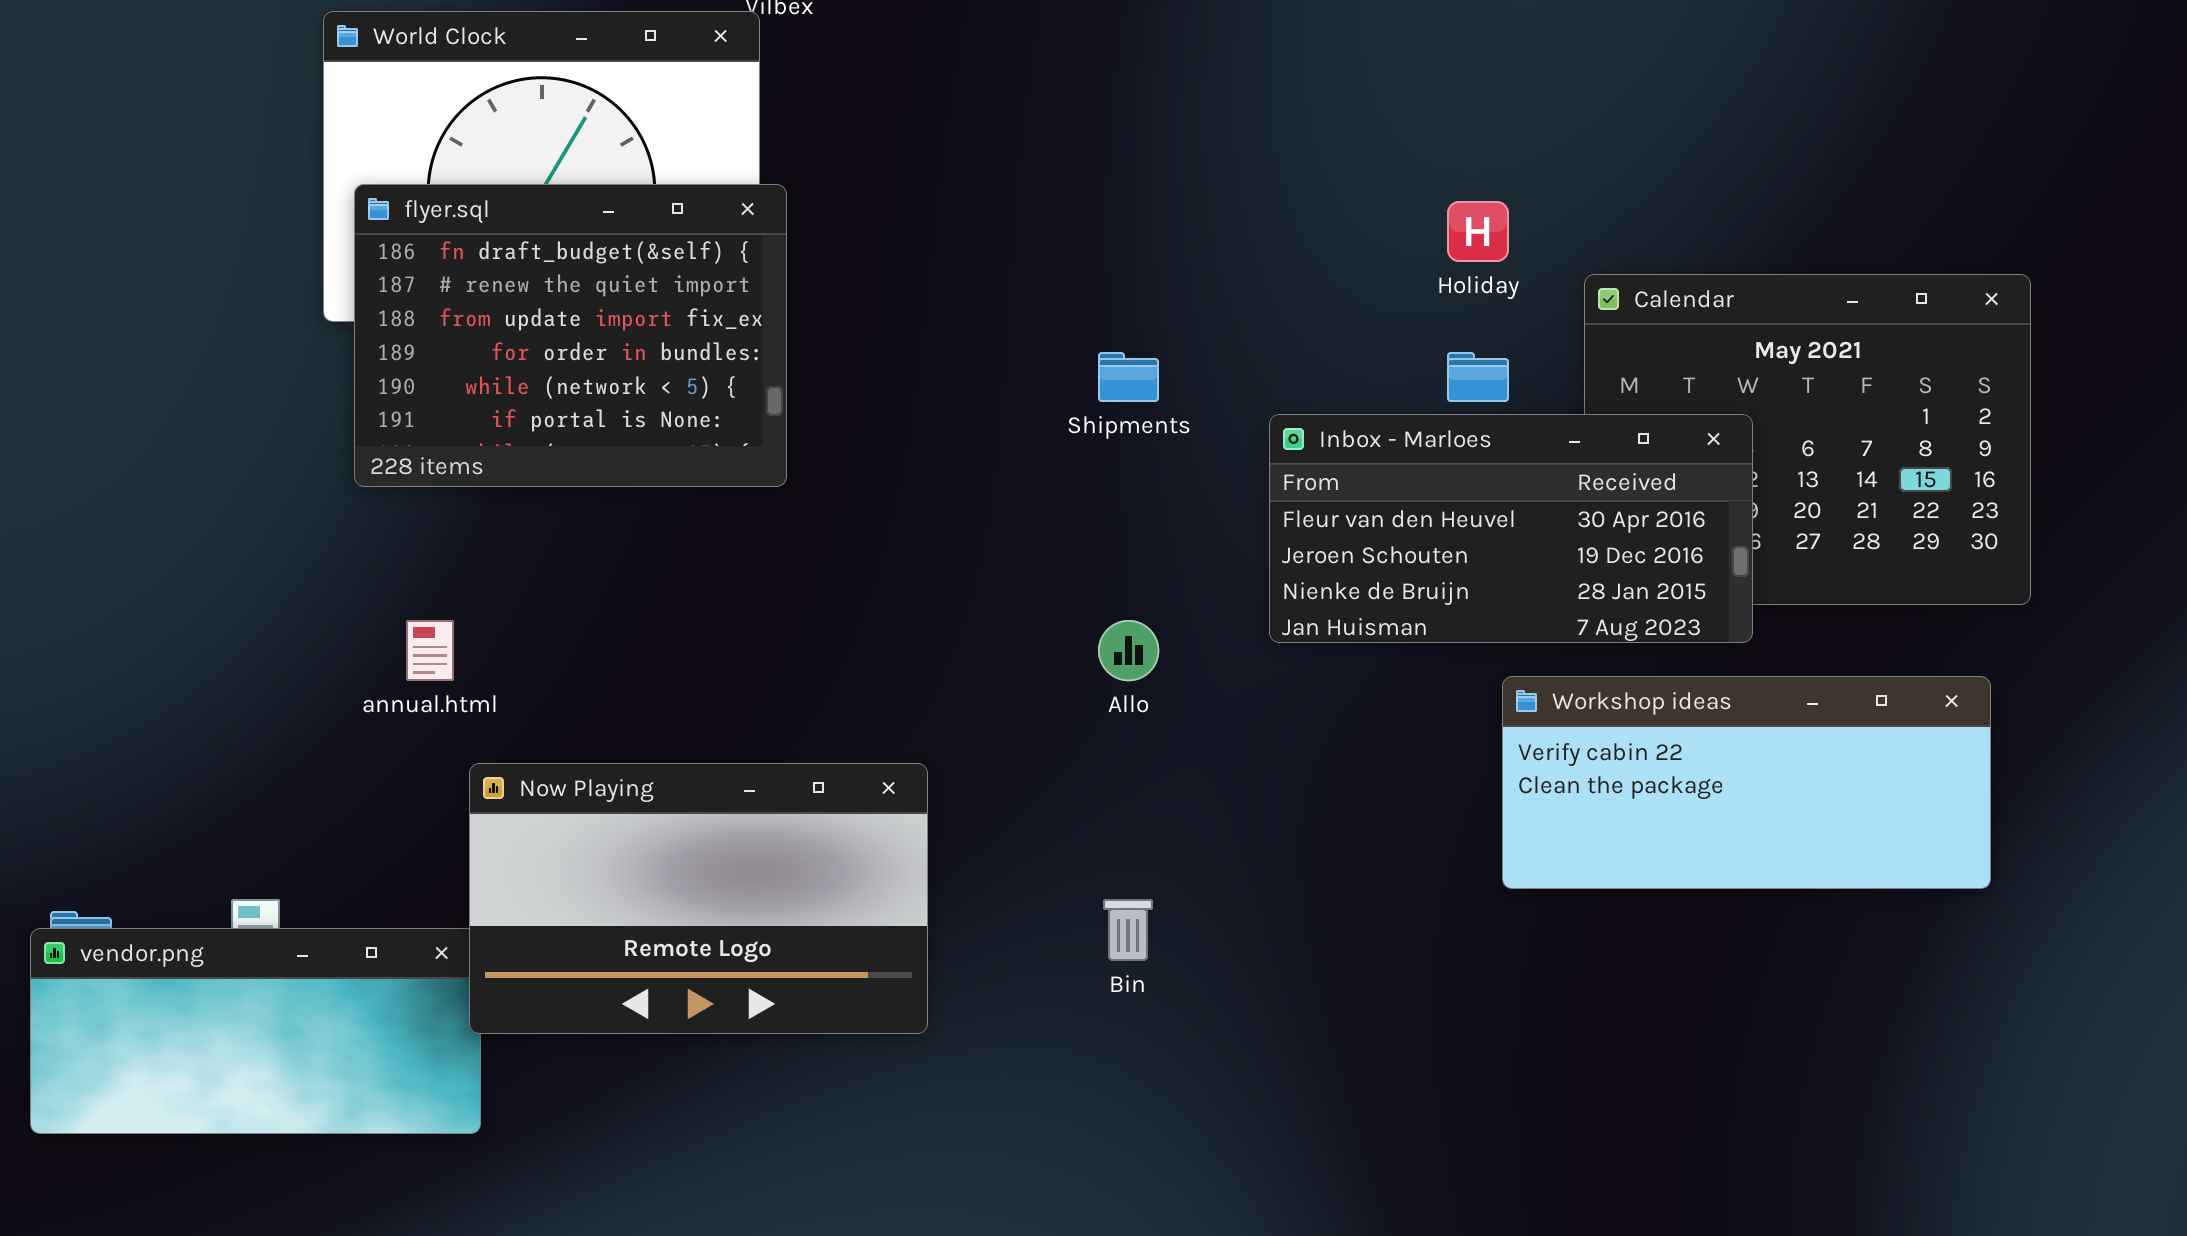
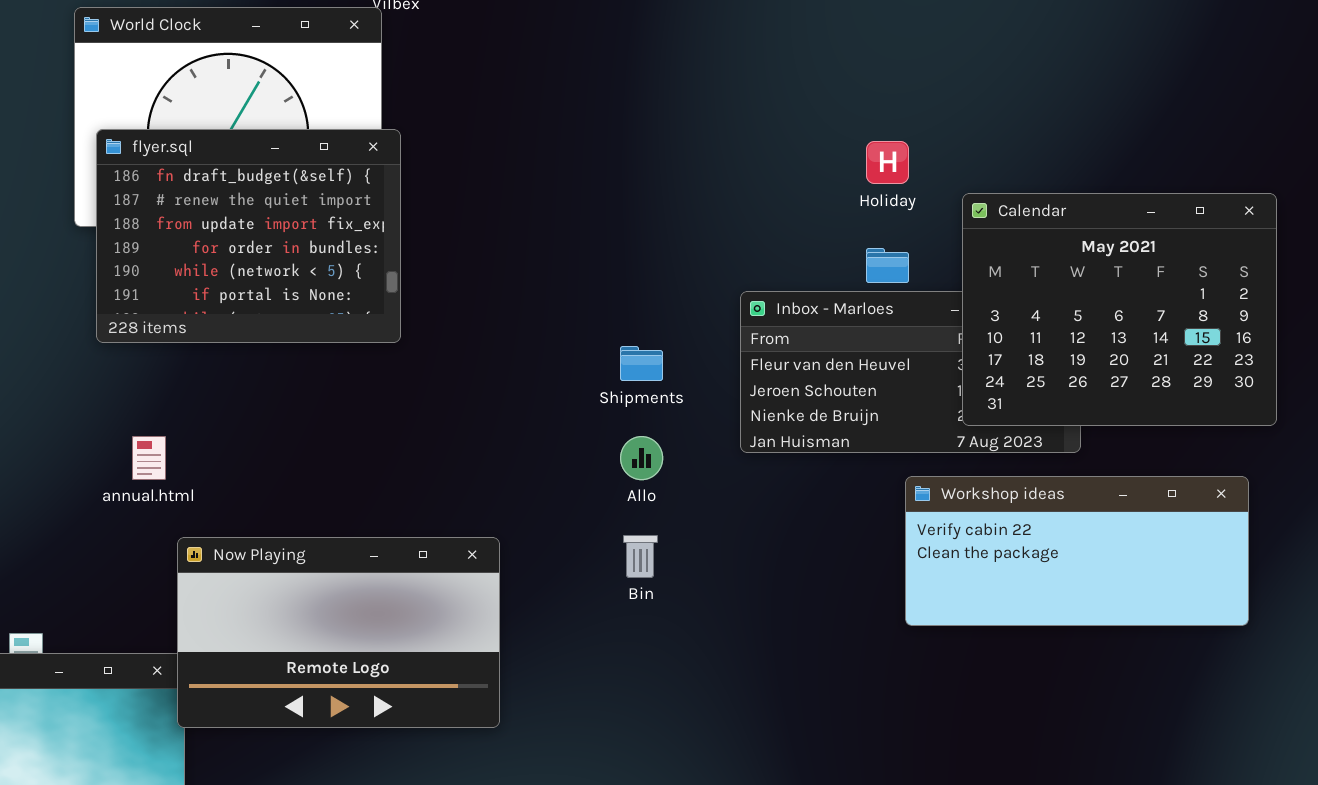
Calendar: [1584,274,2031,605] -> [962,193,1277,426], raised
Shipments: [1098,352,1159,402] -> [620,346,663,381], moved
Bin: [1103,899,1153,961] -> [623,535,658,578], moved

